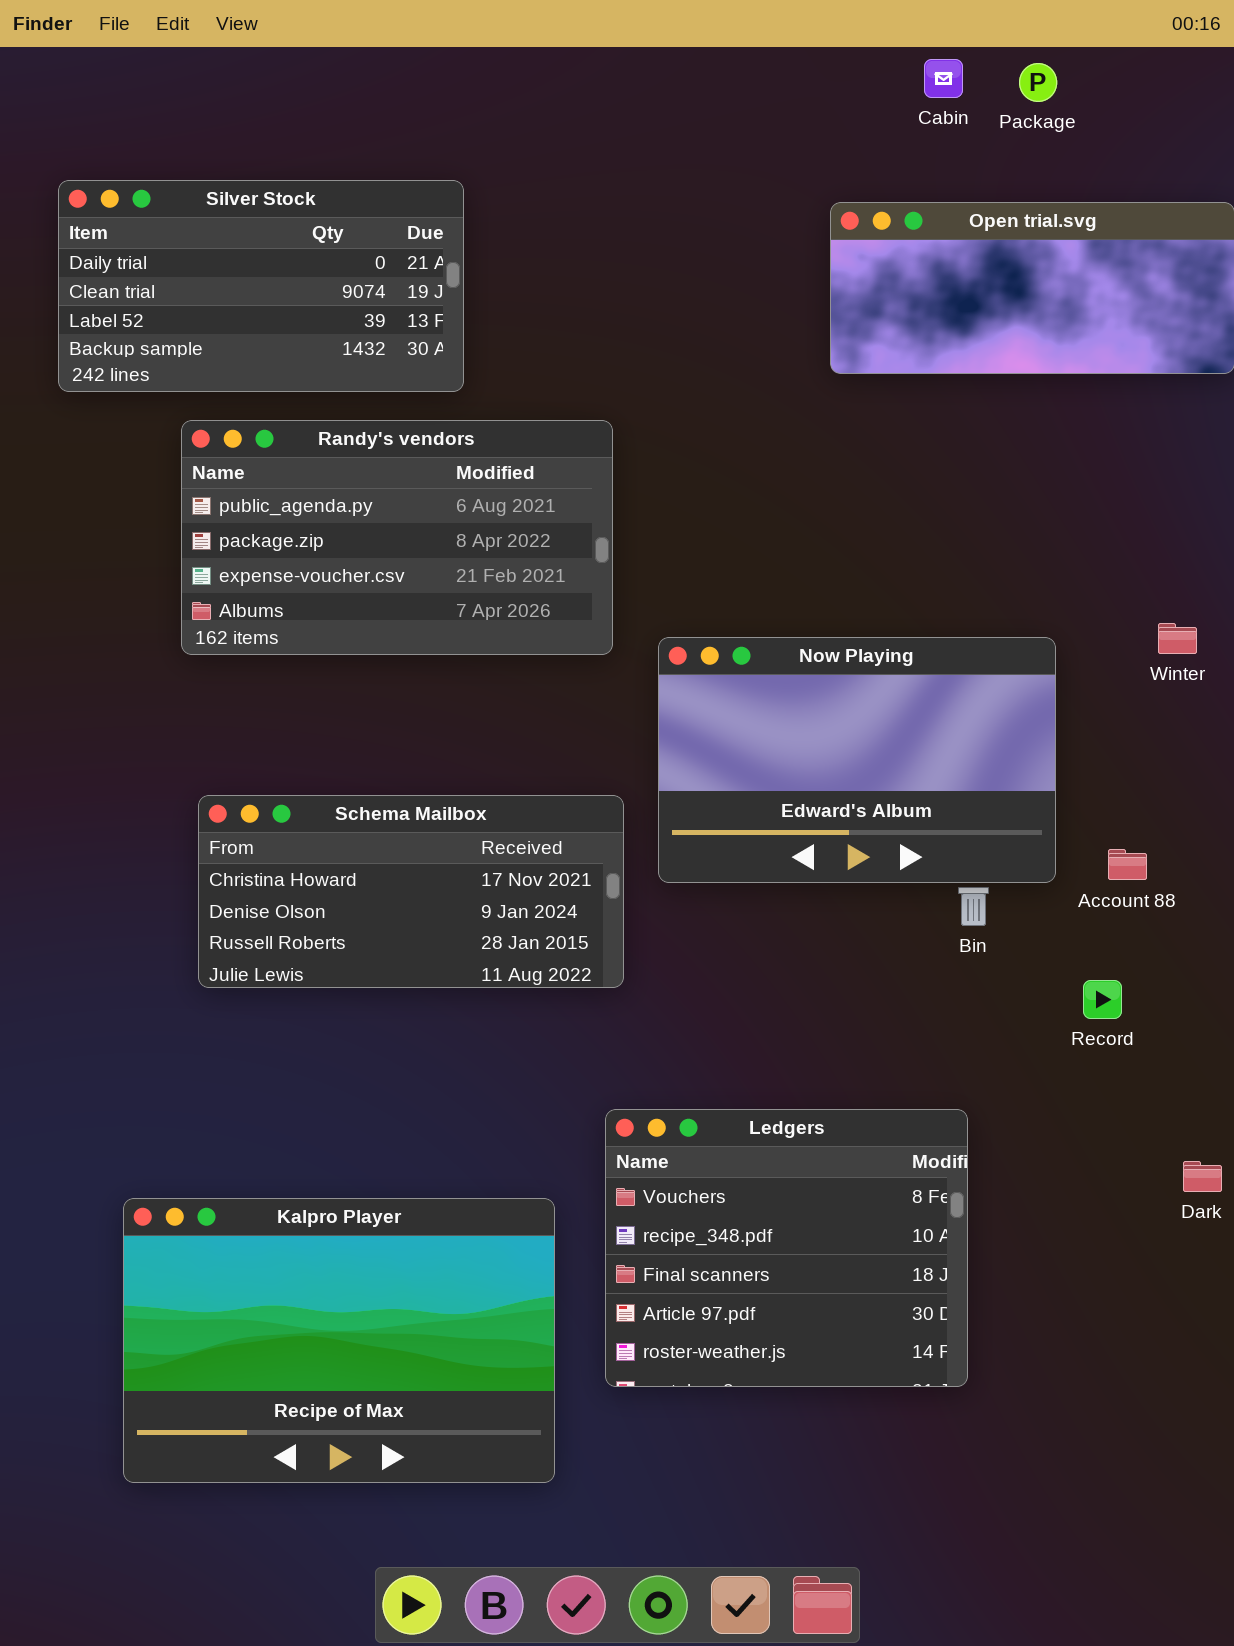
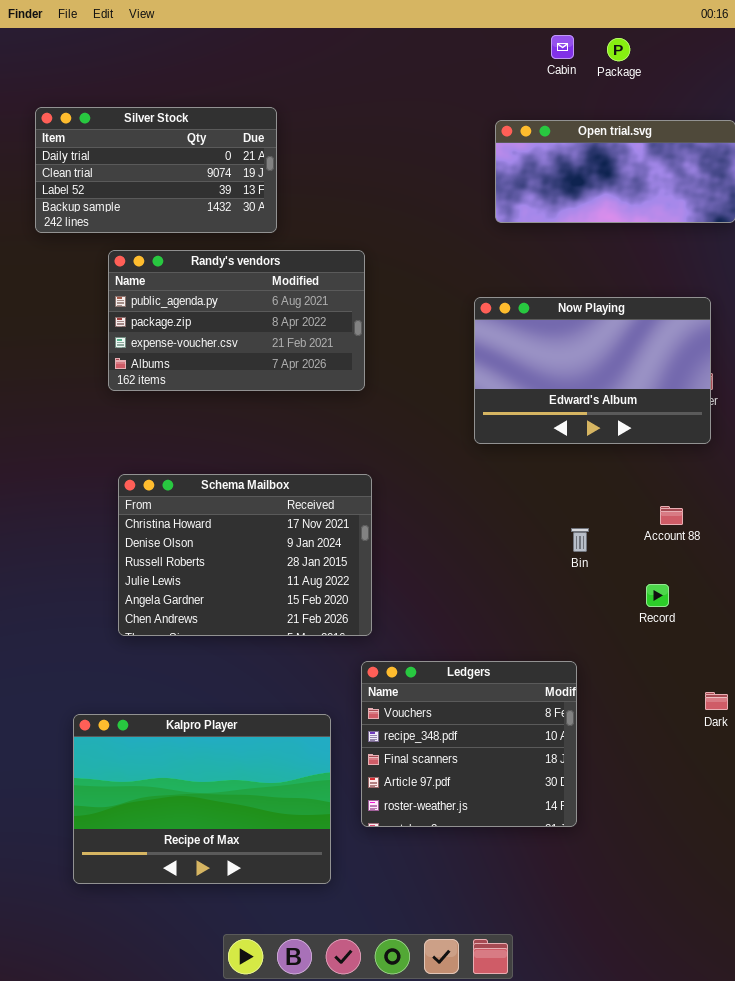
Now Playing: [658,637,1056,883] -> [474,297,711,444], moved
Schema Mailbox: [198,795,624,988] -> [118,474,372,636], resized

